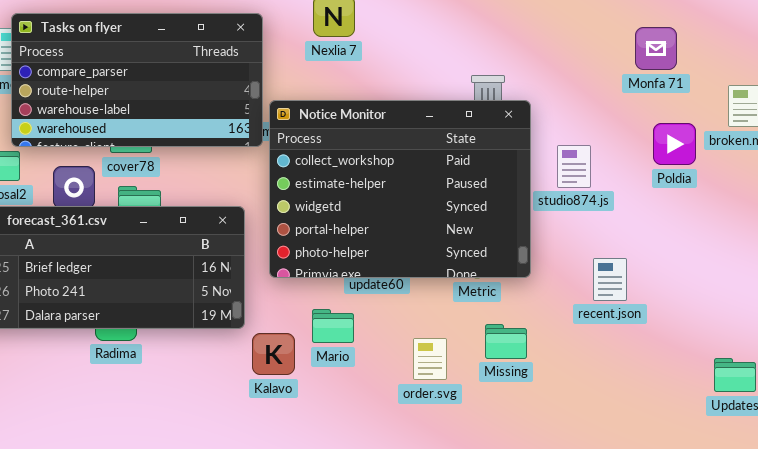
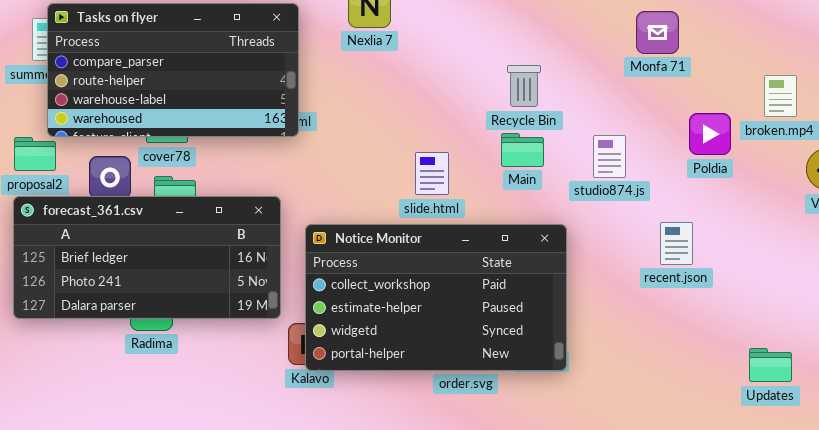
Monfa 71: [635,27,677,70] -> [636,11,679,54], moved
Notice Monitor: [269,100,531,278] -> [305,224,567,371], moved, resized
recent.json: [593,258,627,301] -> [660,222,693,265], moved

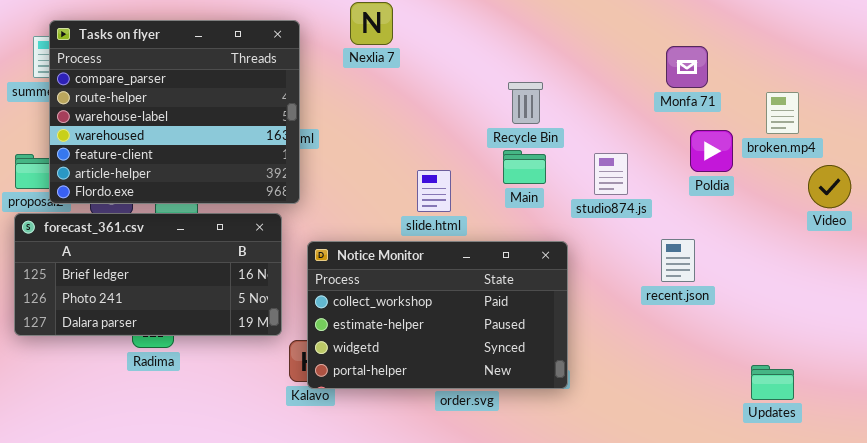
Tasks on flyer: [47,3,299,137] -> [49,20,300,204], resized
Monfa 71: [636,11,679,54] -> [666,46,708,88], moved

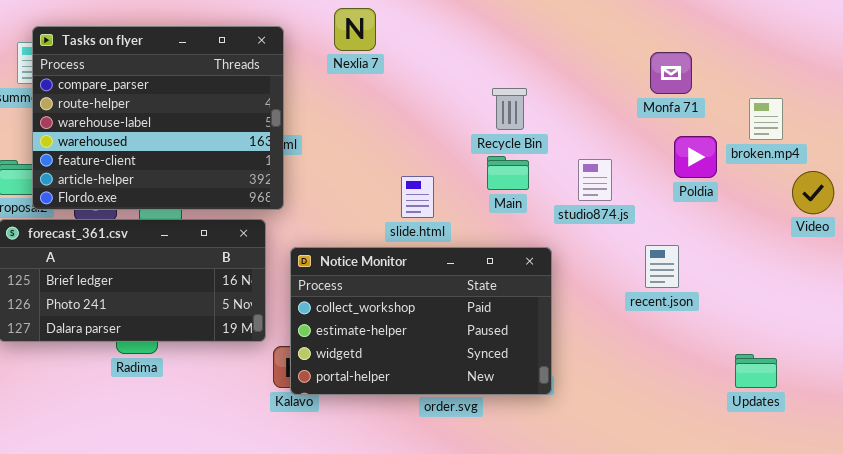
Updates: [751,365,794,400] -> [735,354,777,388], moved

